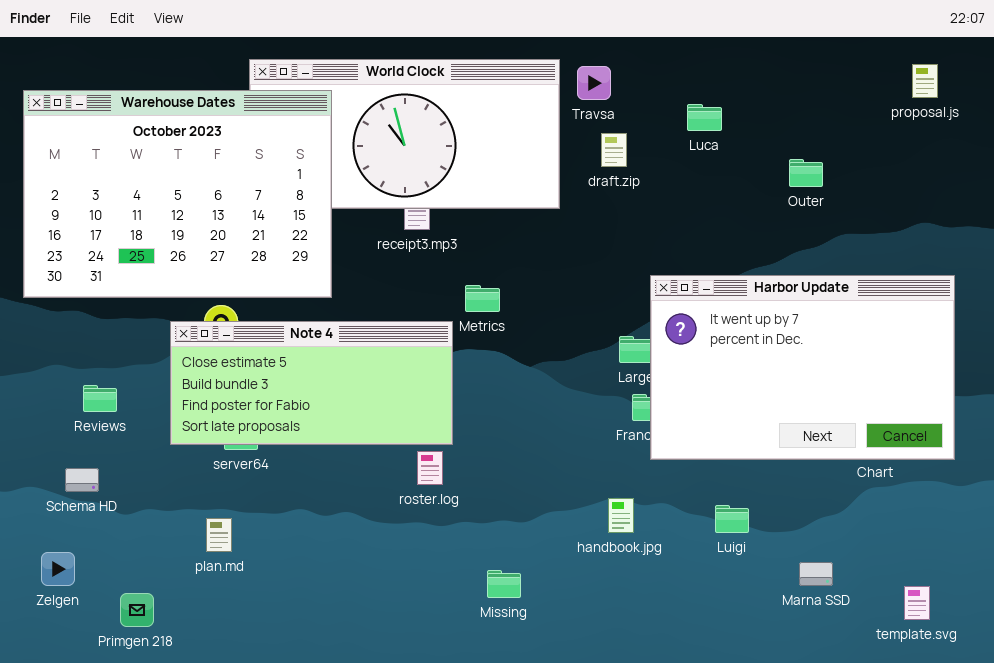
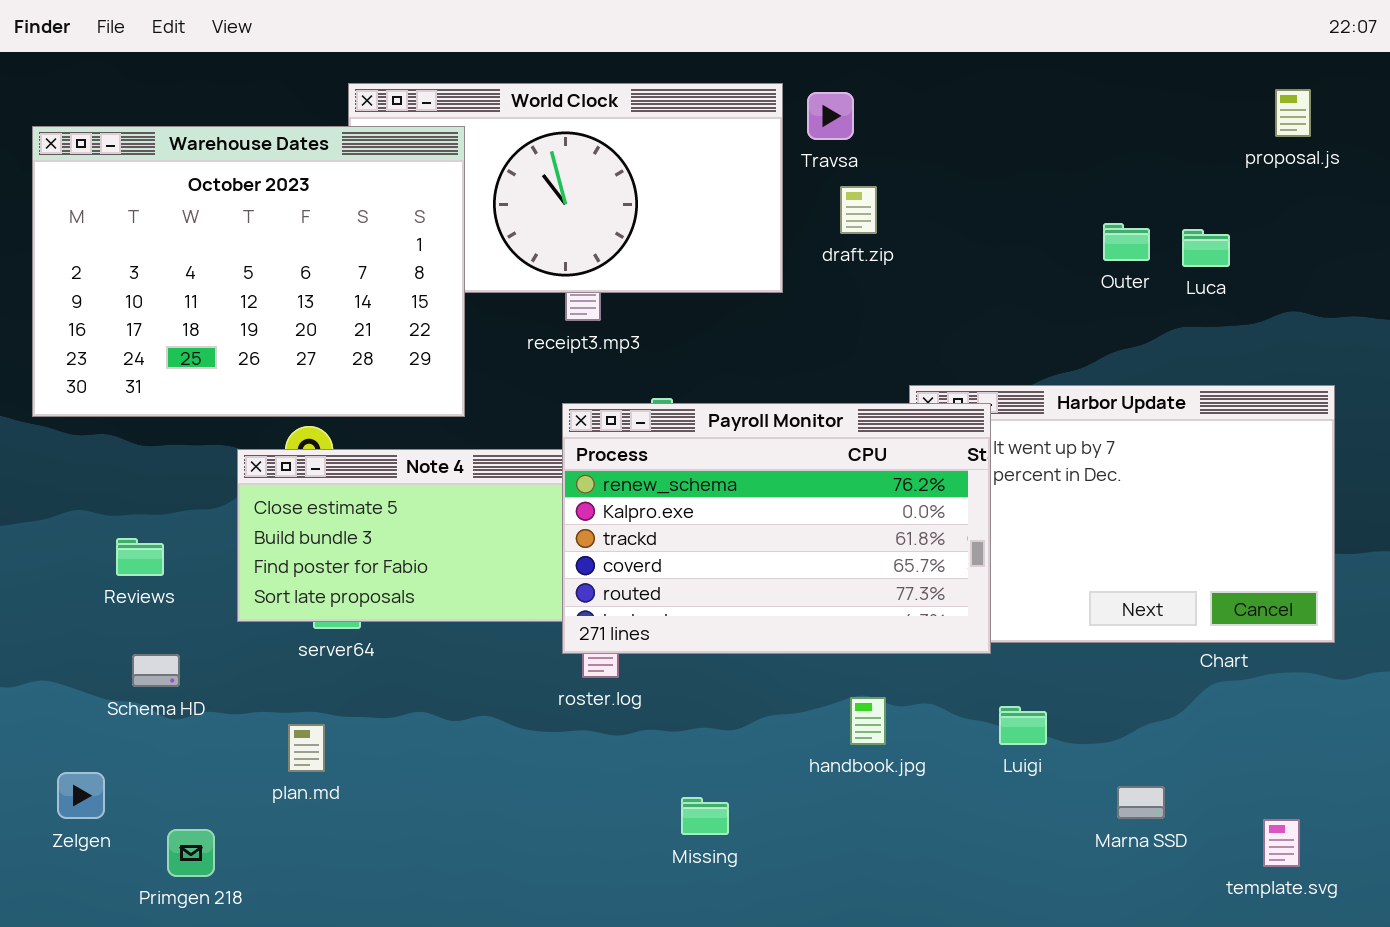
Luca: [687,104,722,131] -> [1182,229,1230,267], moved
Payroll Monitor: none -> [562,403,991,654], opened
Schema HD: [65,468,99,492] -> [132,654,180,687], moved

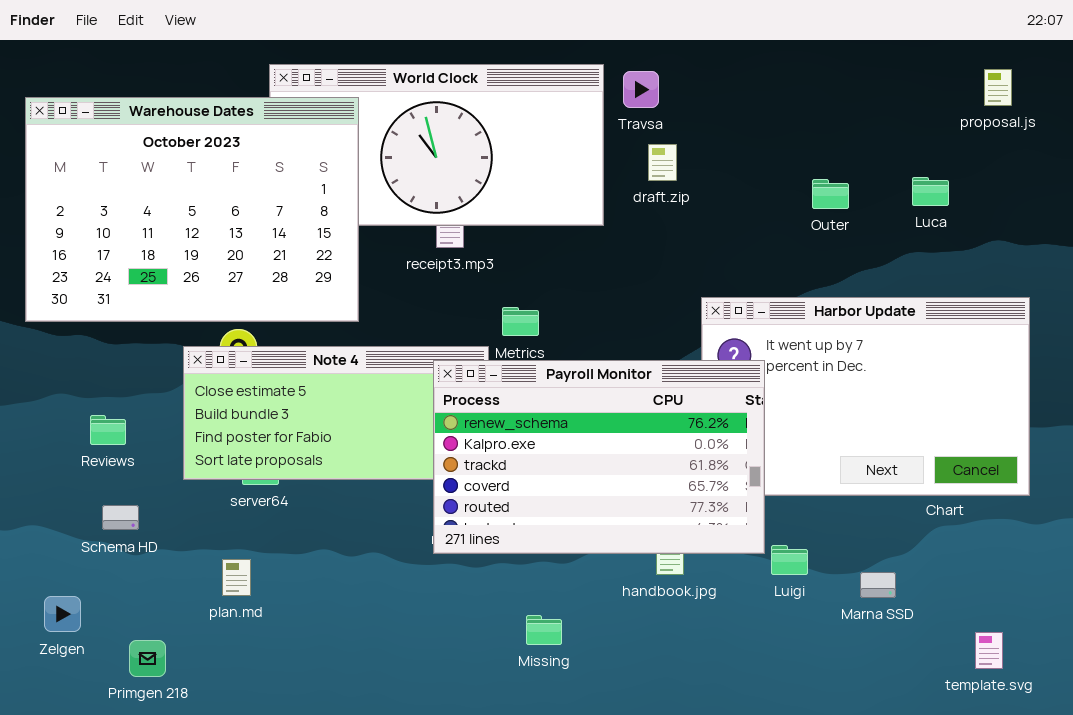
Outer: [1103,223,1150,261] -> [812,179,849,209], moved
Payroll Monitor: [562,403,991,654] -> [433,360,765,554], moved
Marna SSD: [1117,786,1165,819] -> [860,572,896,598], moved

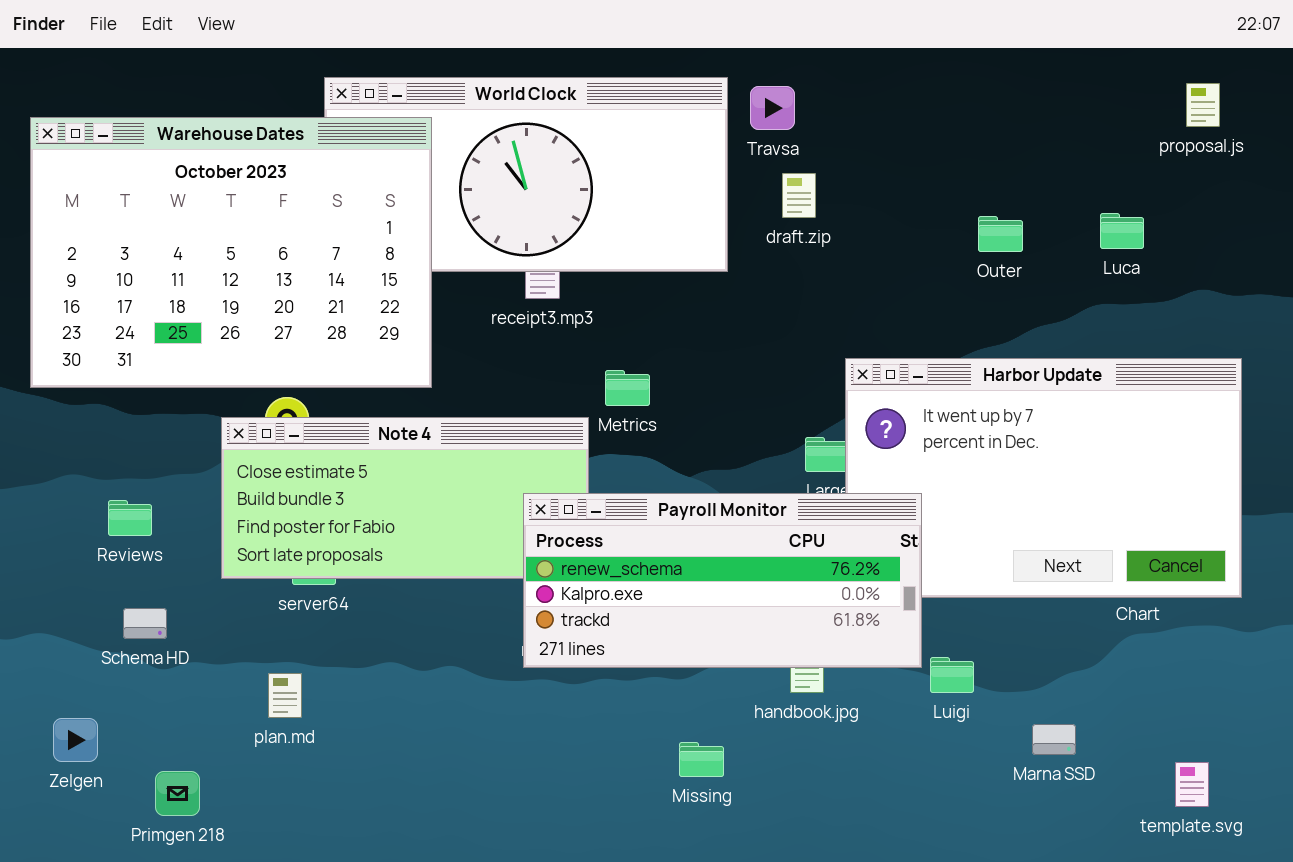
Payroll Monitor: [433,360,765,554] -> [523,493,922,668], resized
Marna SSD: [860,572,896,598] -> [1032,724,1076,755], moved
Missing: [526,615,562,645] -> [679,742,724,777], moved

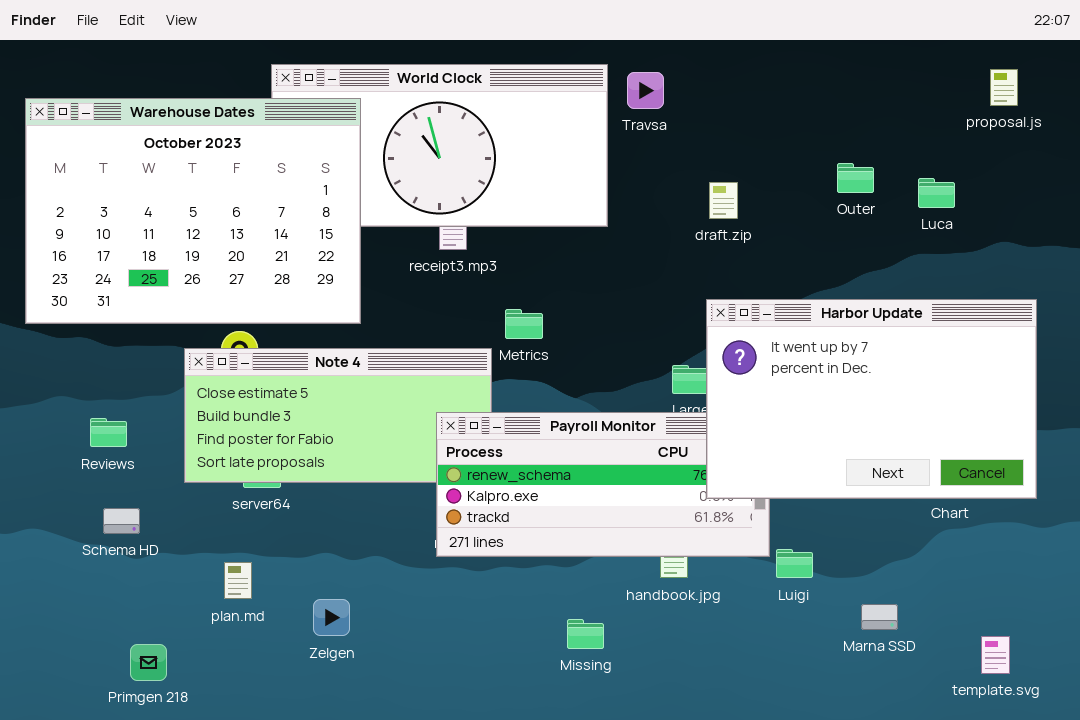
draft.zip: [782,173,816,218] -> [709,182,738,219], moved
Outer: [978,216,1023,252] -> [837,163,874,193], moved
Harbor Update: [845,358,1242,598] -> [706,299,1037,499], raised
Zelgen: [53,718,98,762] -> [313,599,350,636], moved

